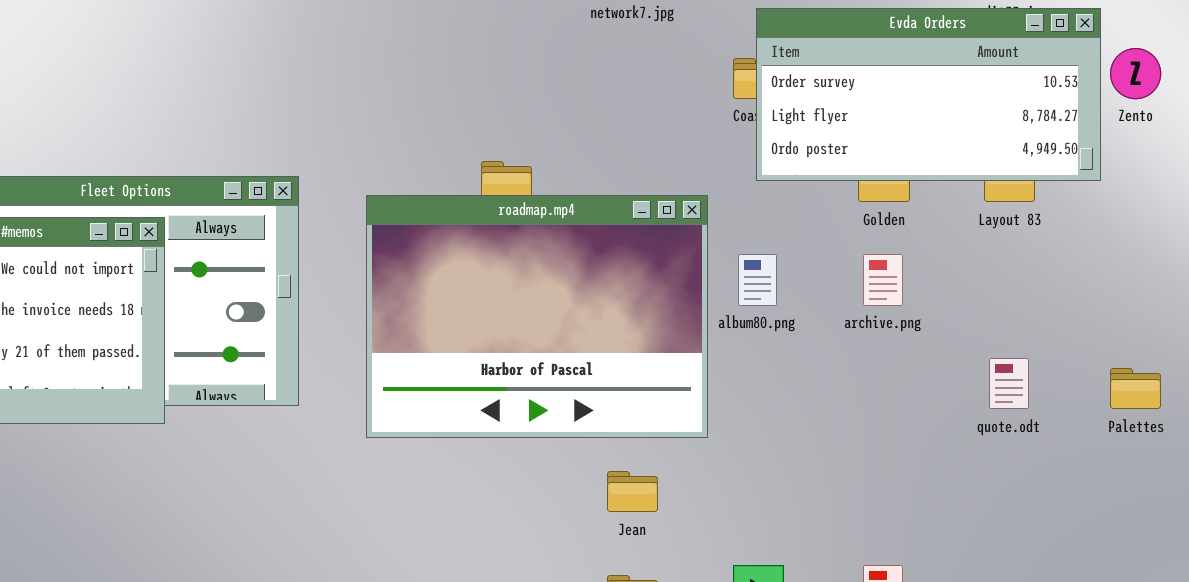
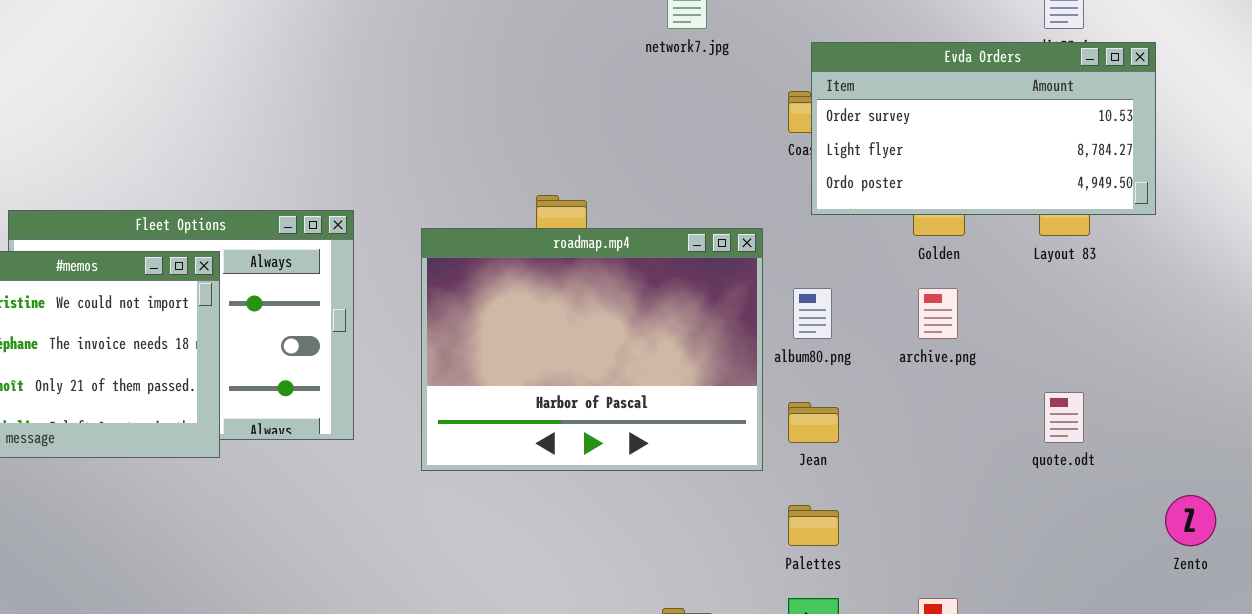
Zento: [1110,48,1161,99] -> [1165,495,1216,546], moved
Palettes: [1110,368,1161,409] -> [788,505,839,546], moved
Jean: [607,471,658,512] -> [788,402,839,443], moved

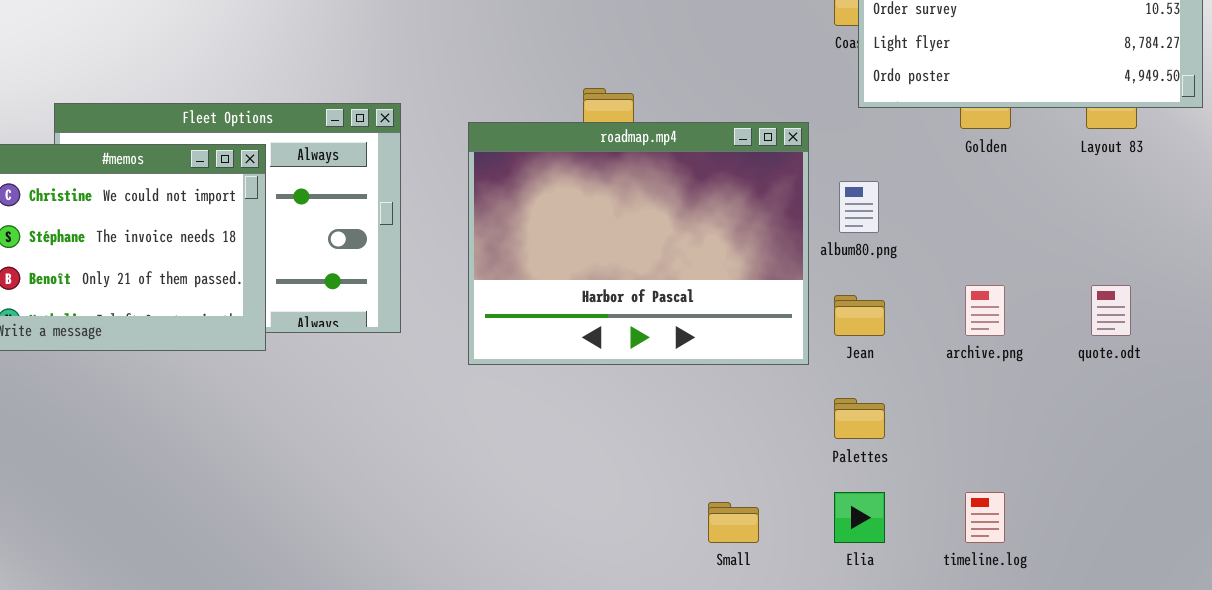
archive.png: [918,288,958,339] -> [965,285,1005,336], moved

